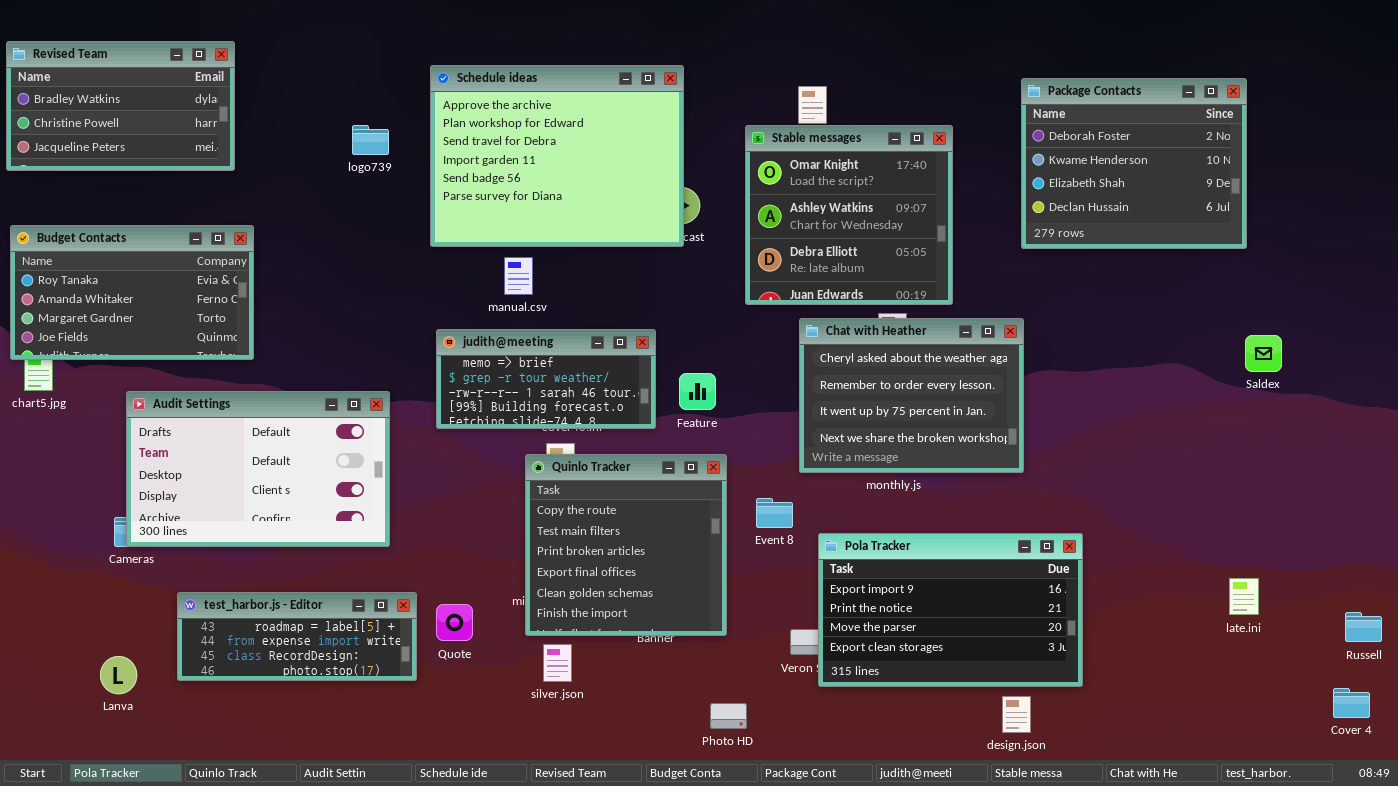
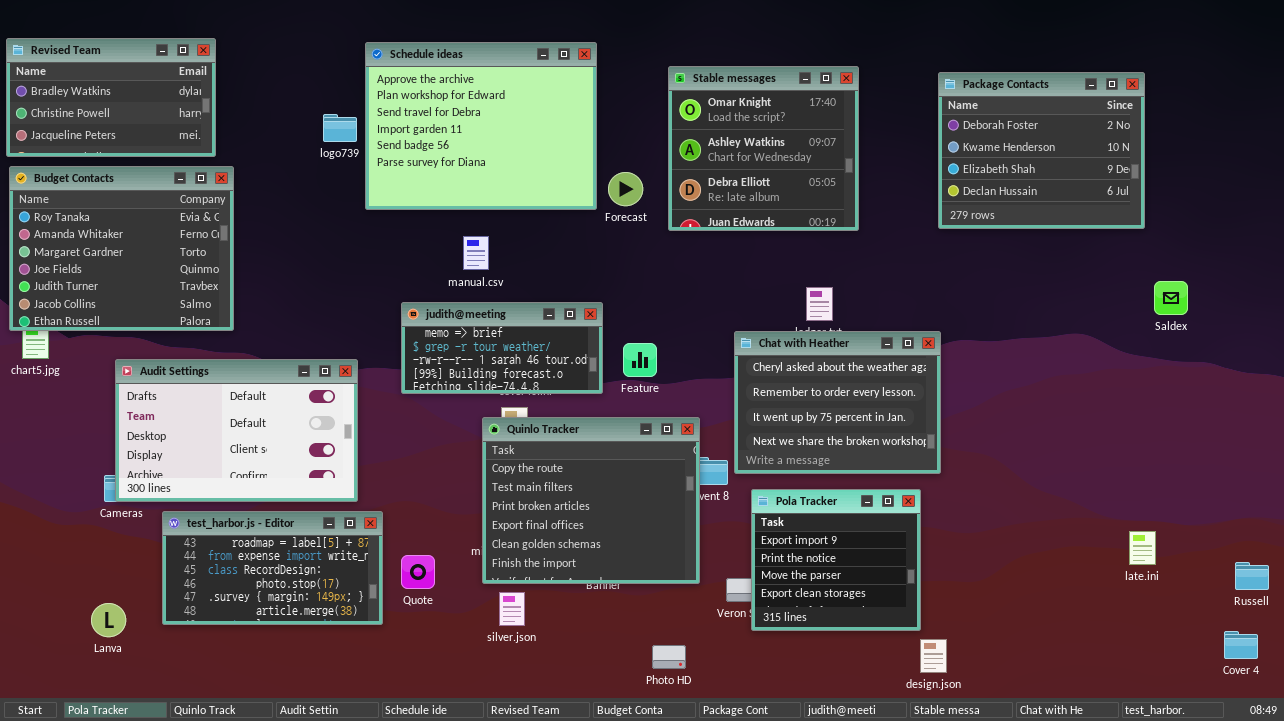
Schedule ideas: [430,65,684,247] -> [365,42,597,210], moved
Stable messages: [745,125,953,305] -> [668,66,859,231], moved
Budget Contacts: [10,225,254,360] -> [9,166,234,331], resized
Chat with Heather: [799,318,1024,473] -> [734,331,941,474], moved
Saldex: [1245,335,1282,372] -> [1154,281,1188,315], moved
Quinlo Tracker: [525,454,727,636] -> [482,417,700,584], resized
Pola Tracker: [818,533,1083,687] -> [751,489,921,631], resized
test_harbor.js - Editor: [177,592,417,681] -> [162,511,383,625], resized

